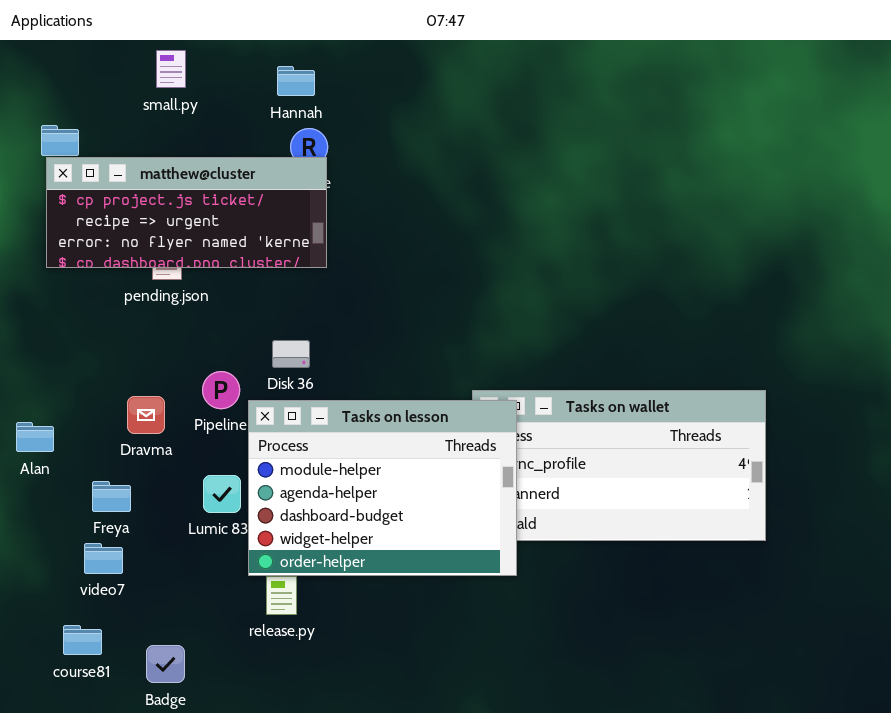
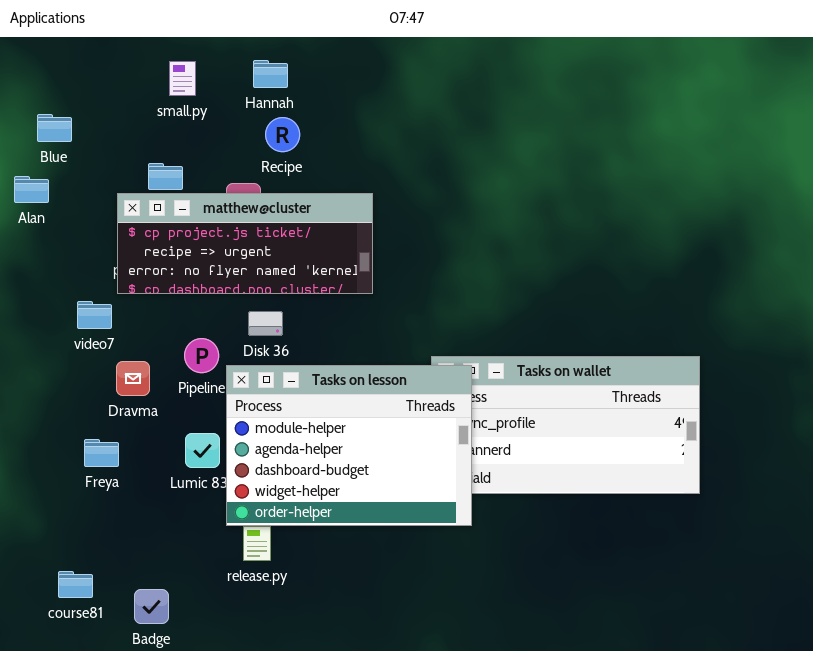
small.py: [156,50,186,88] -> [169,61,196,96], moved
matthew@cluster: [46,157,327,268] -> [117,193,373,294], moved
Alan: [16,422,54,452] -> [14,176,49,203], moved
video7: [84,543,123,574] -> [77,301,112,329], moved

